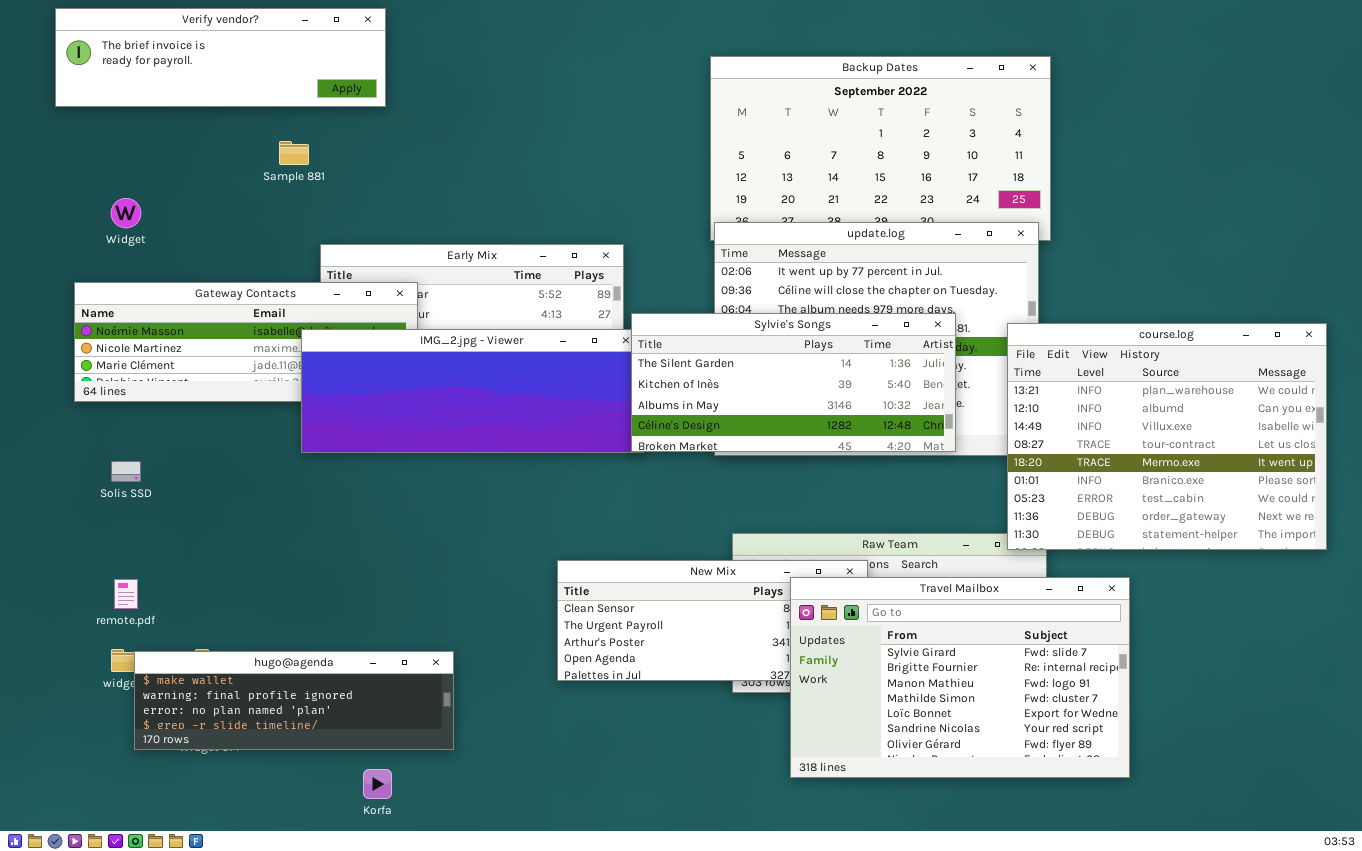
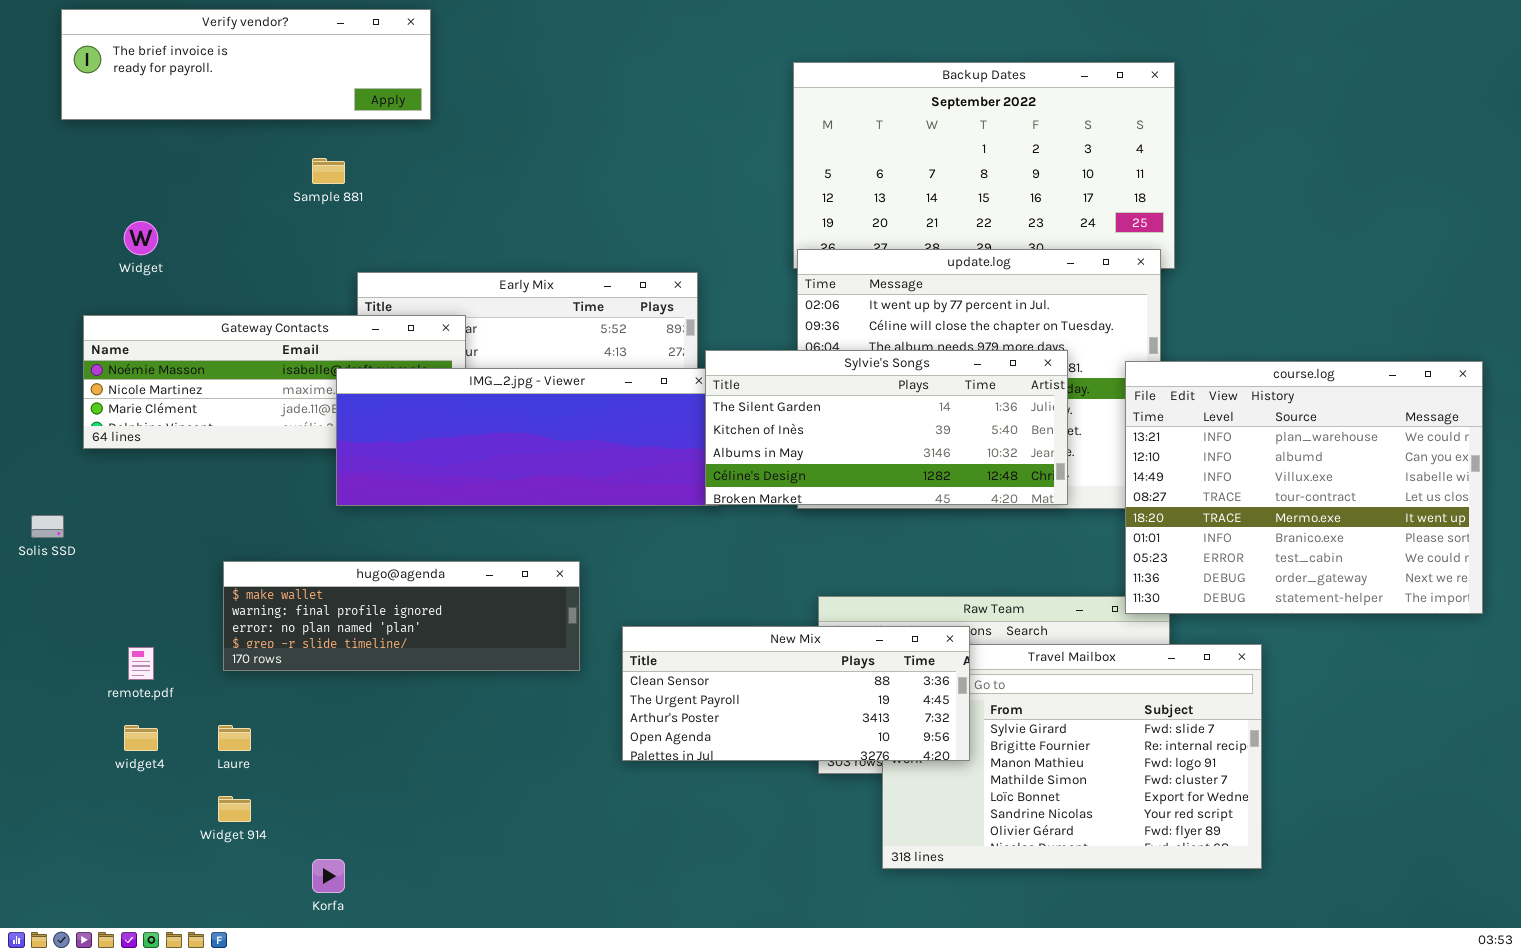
Solis SSD: [111,461,141,482] -> [31,515,64,538], moved
New Mix: [557,560,868,681] -> [622,626,970,761], raised
hugo@agenda: [134,651,454,750] -> [223,561,580,671], moved
Korfa: [363,769,392,799] -> [312,859,345,893], moved

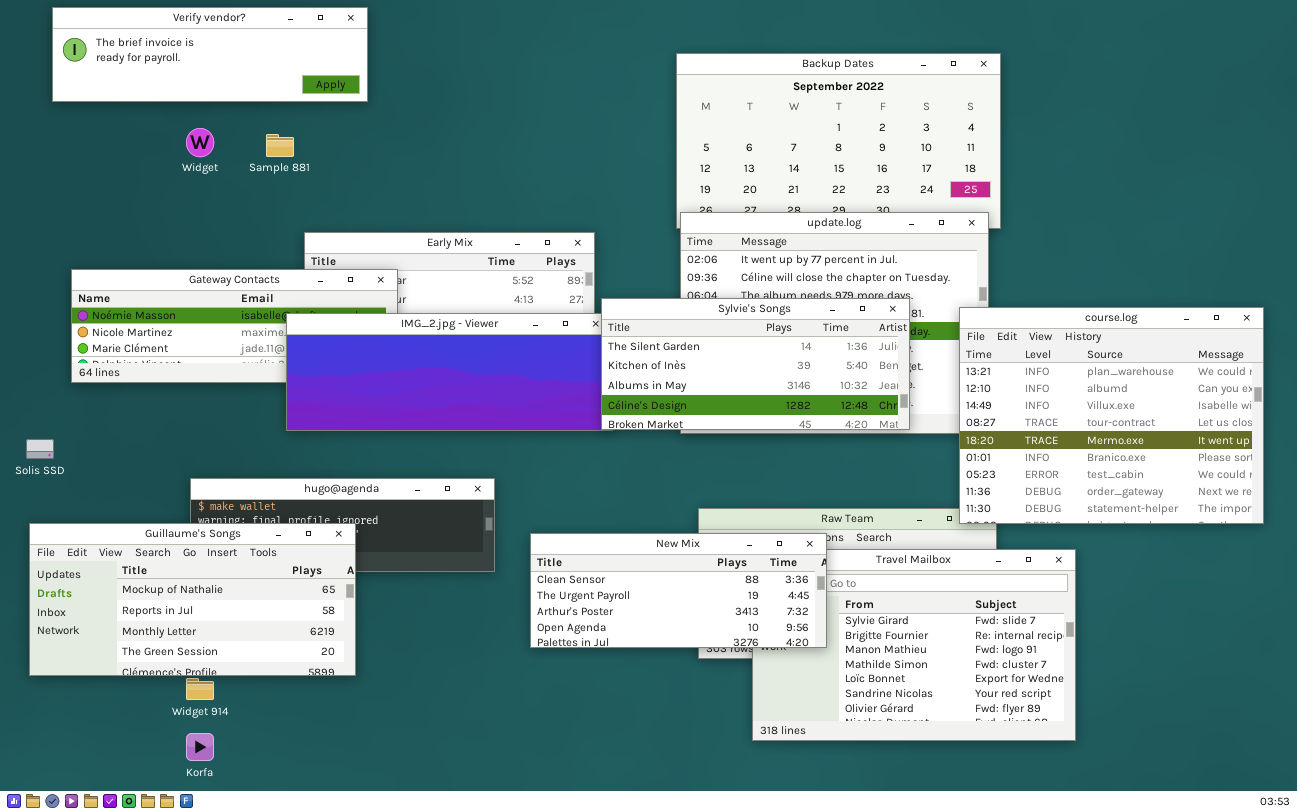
Widget: [124,221,158,255] -> [186,128,214,157], moved
Guillaume's Songs: none -> [29,523,356,676], opened
Korfa: [312,859,345,893] -> [186,733,214,761], moved

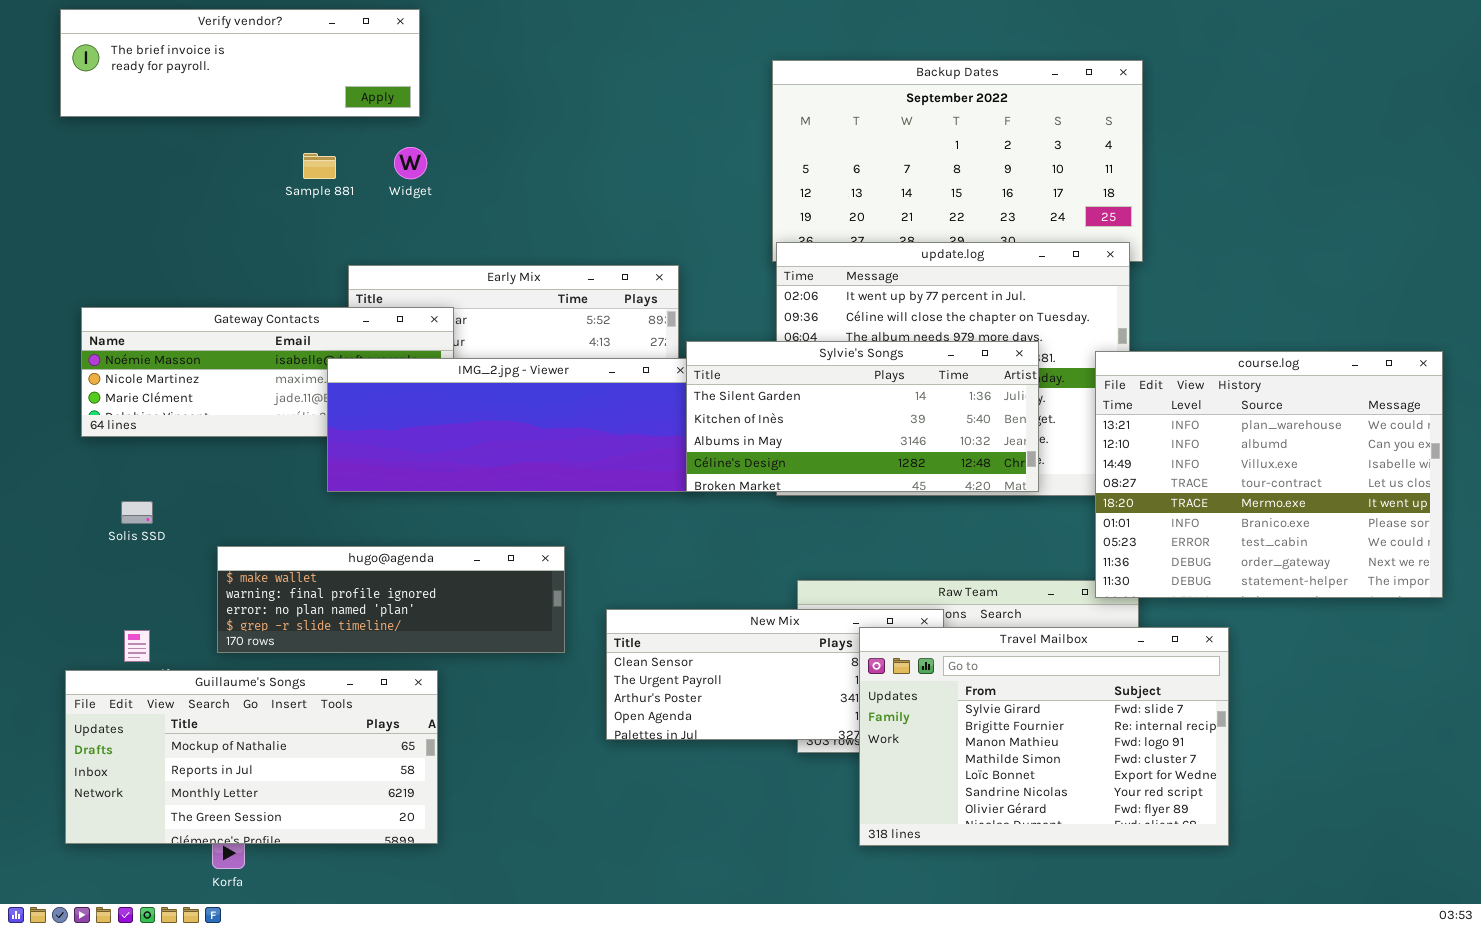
Widget: [186,128,214,157] -> [394,147,427,179], moved
Solis SSD: [26,439,54,459] -> [121,501,153,524], moved
Guillaume's Songs: [29,523,356,676] -> [65,670,438,844], moved
Travel Mailbox: [752,549,1076,741] -> [859,627,1229,846], raised

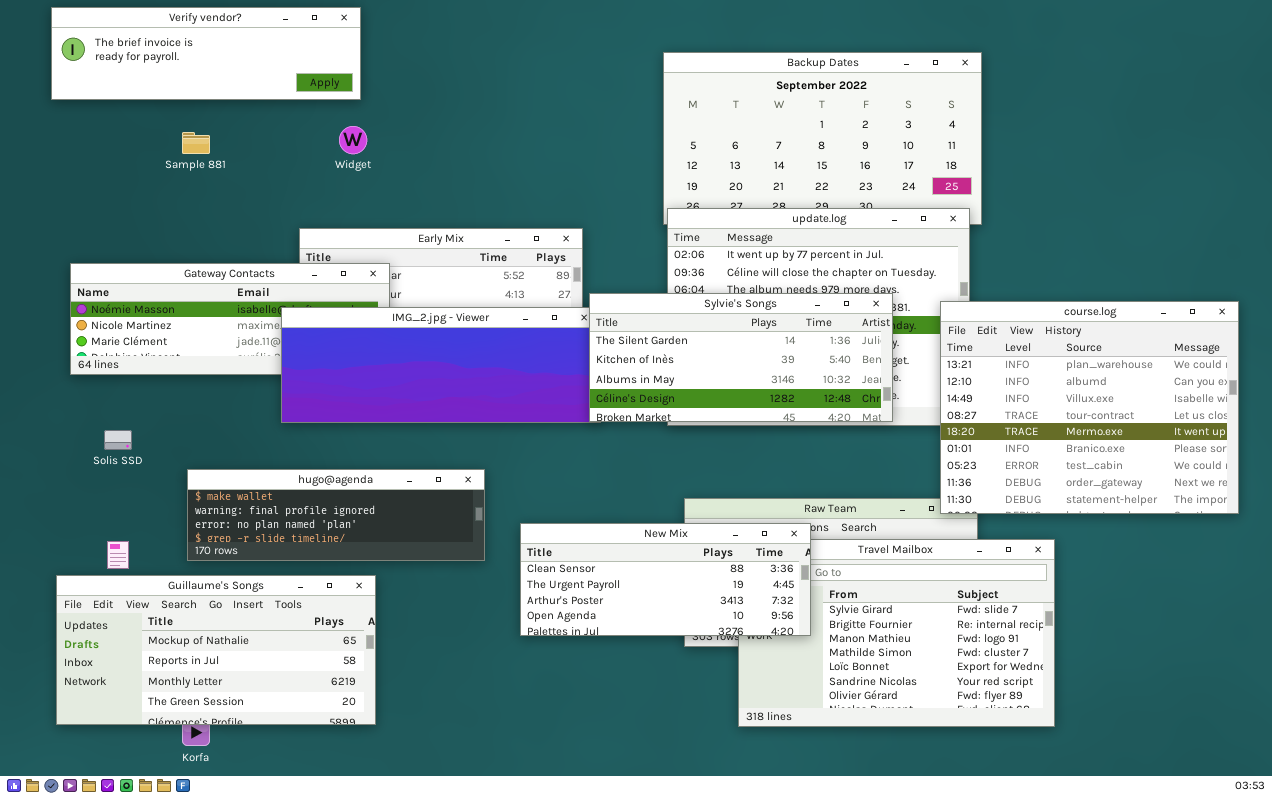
Sample 881: [303,153,336,179] -> [182,132,210,154], moved
New Mix: [606,609,944,740] -> [520,523,811,636], raised

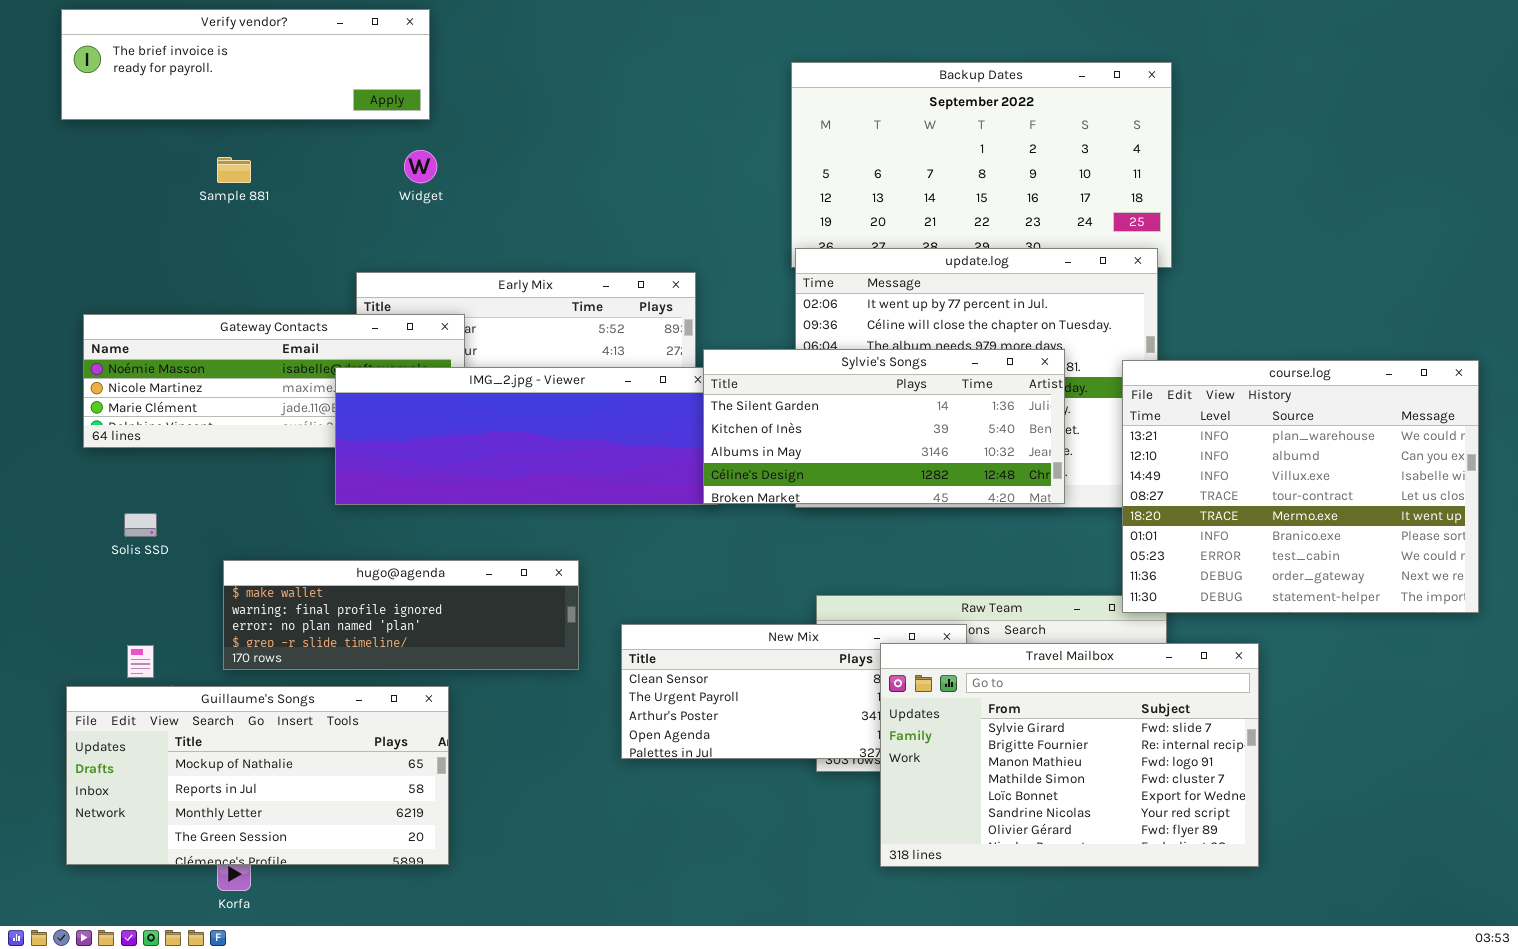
Travel Mailbox: [738,539,1055,727] -> [880,643,1259,867], raised

